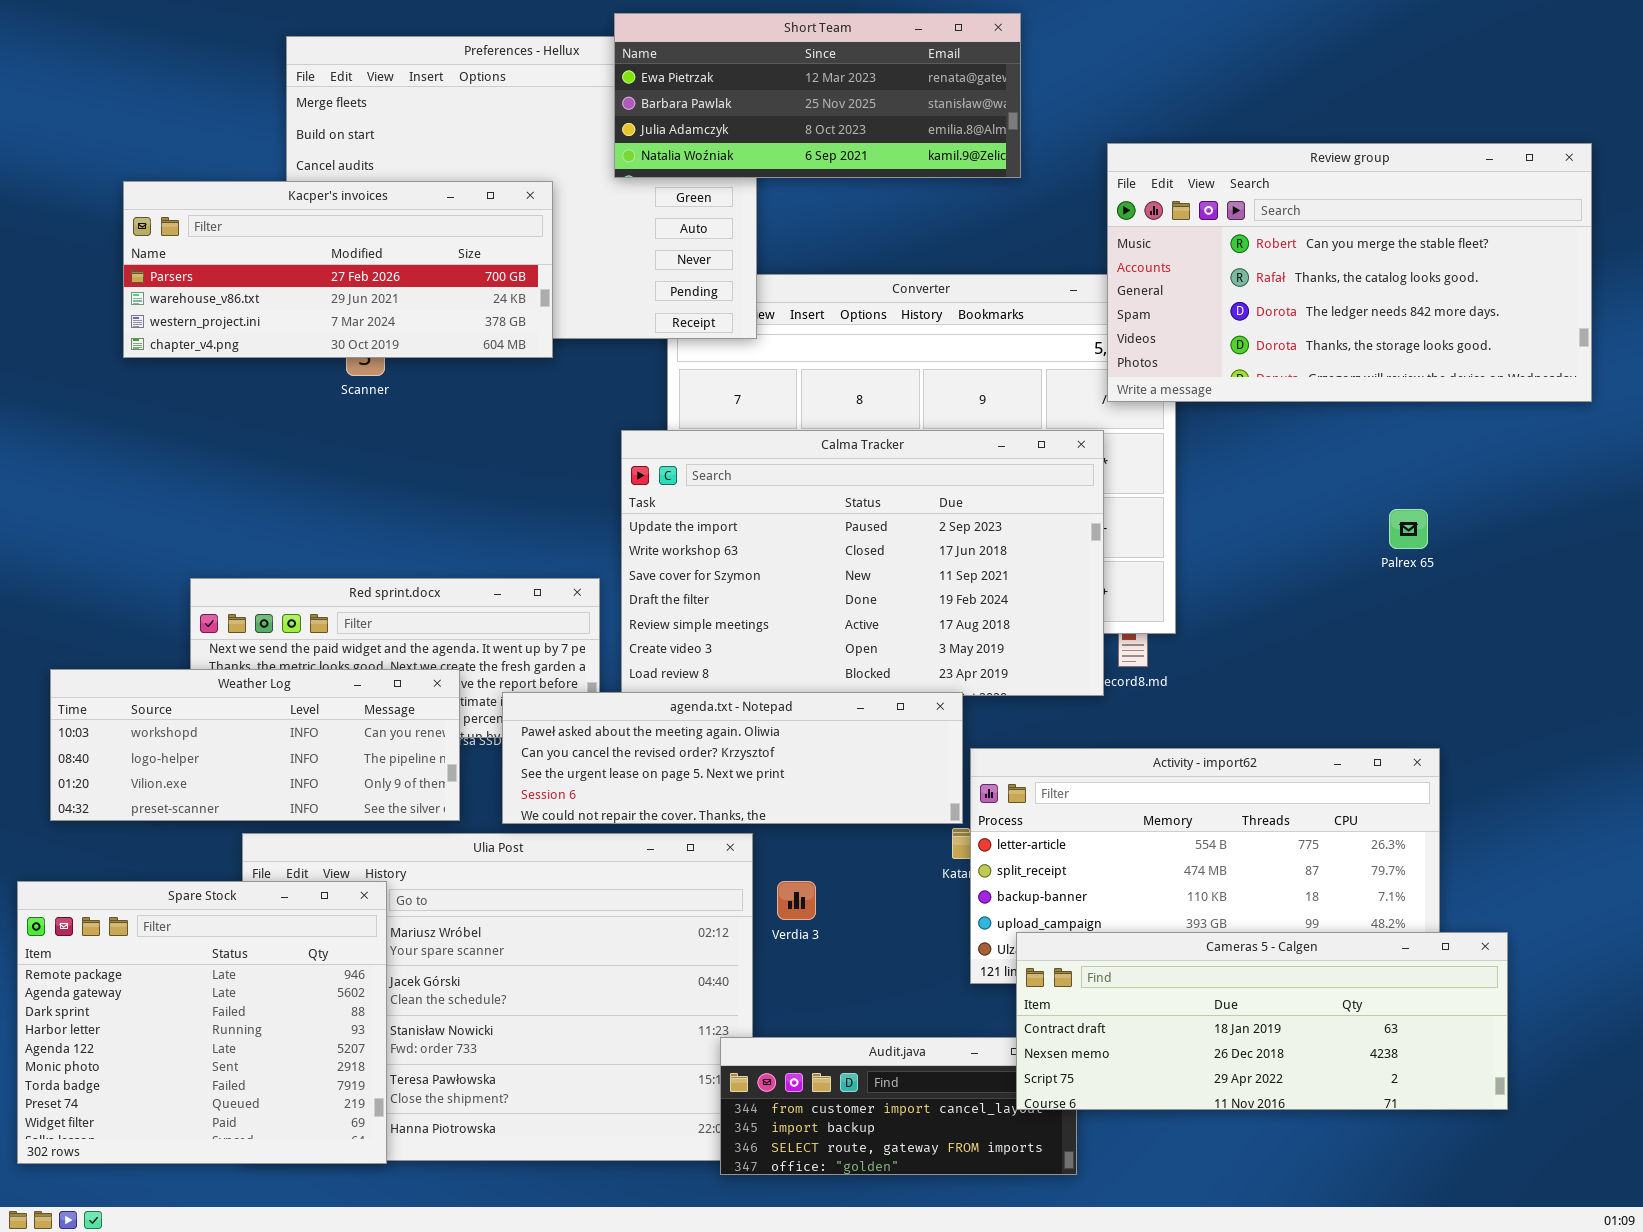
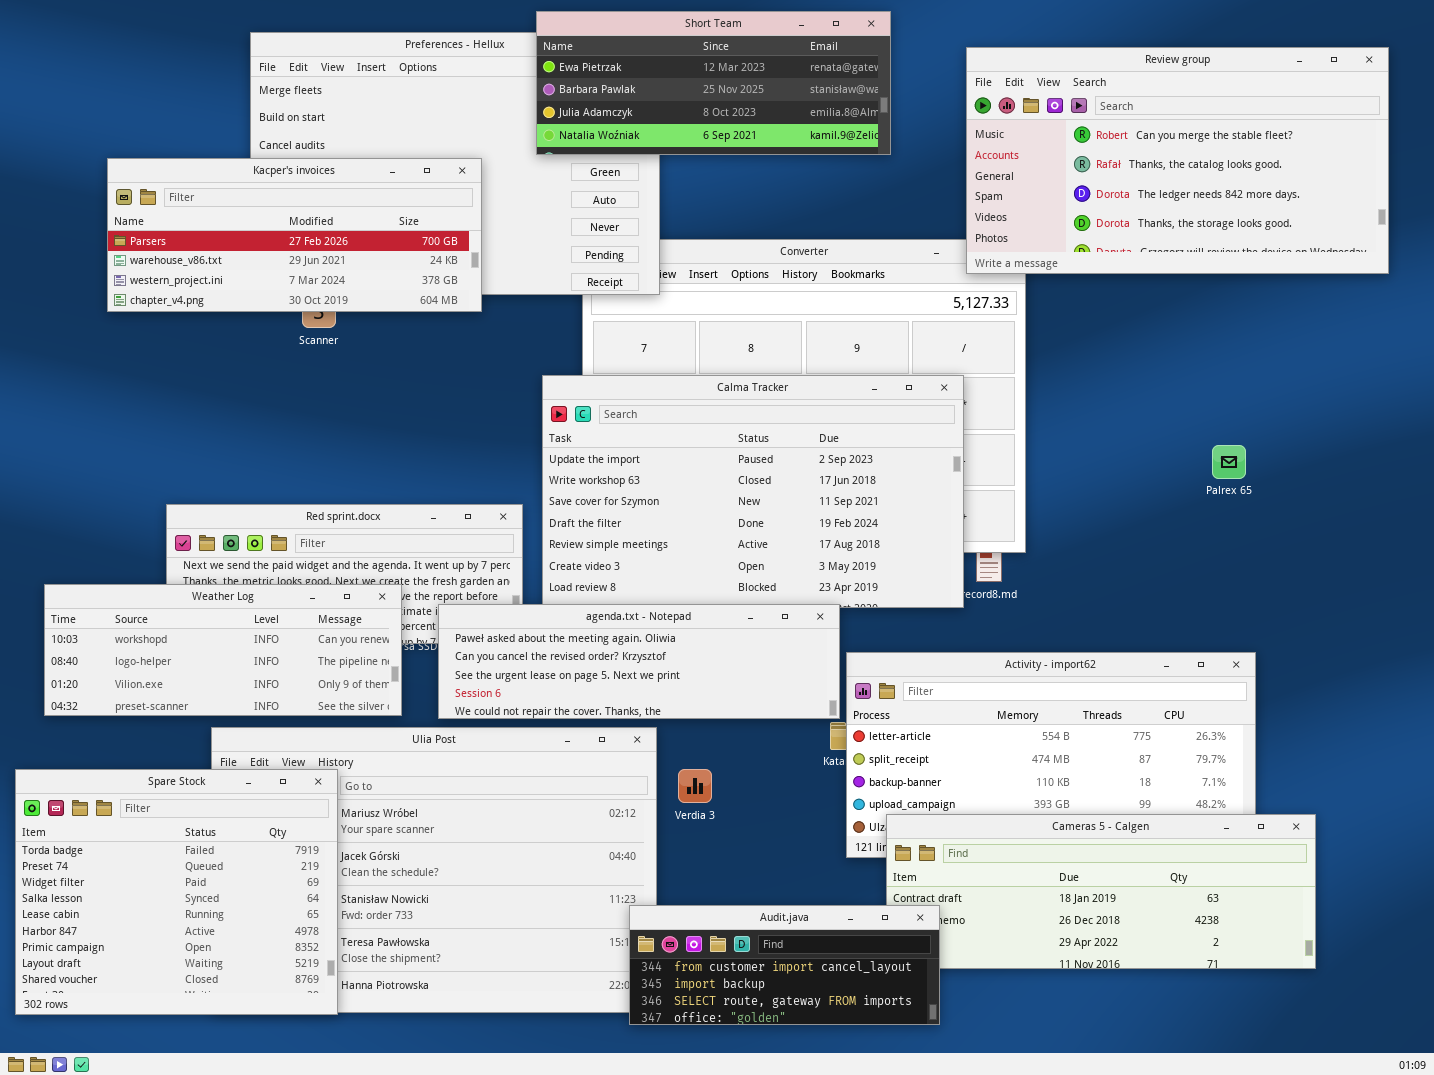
Review group: [1107,143,1592,402] -> [966,47,1389,274], moved
Spare Stock: [17,881,387,1164] -> [15,769,338,1015], scrolled down 6 rows
Audit.java: [720,1037,1077,1175] -> [629,905,940,1025], raised

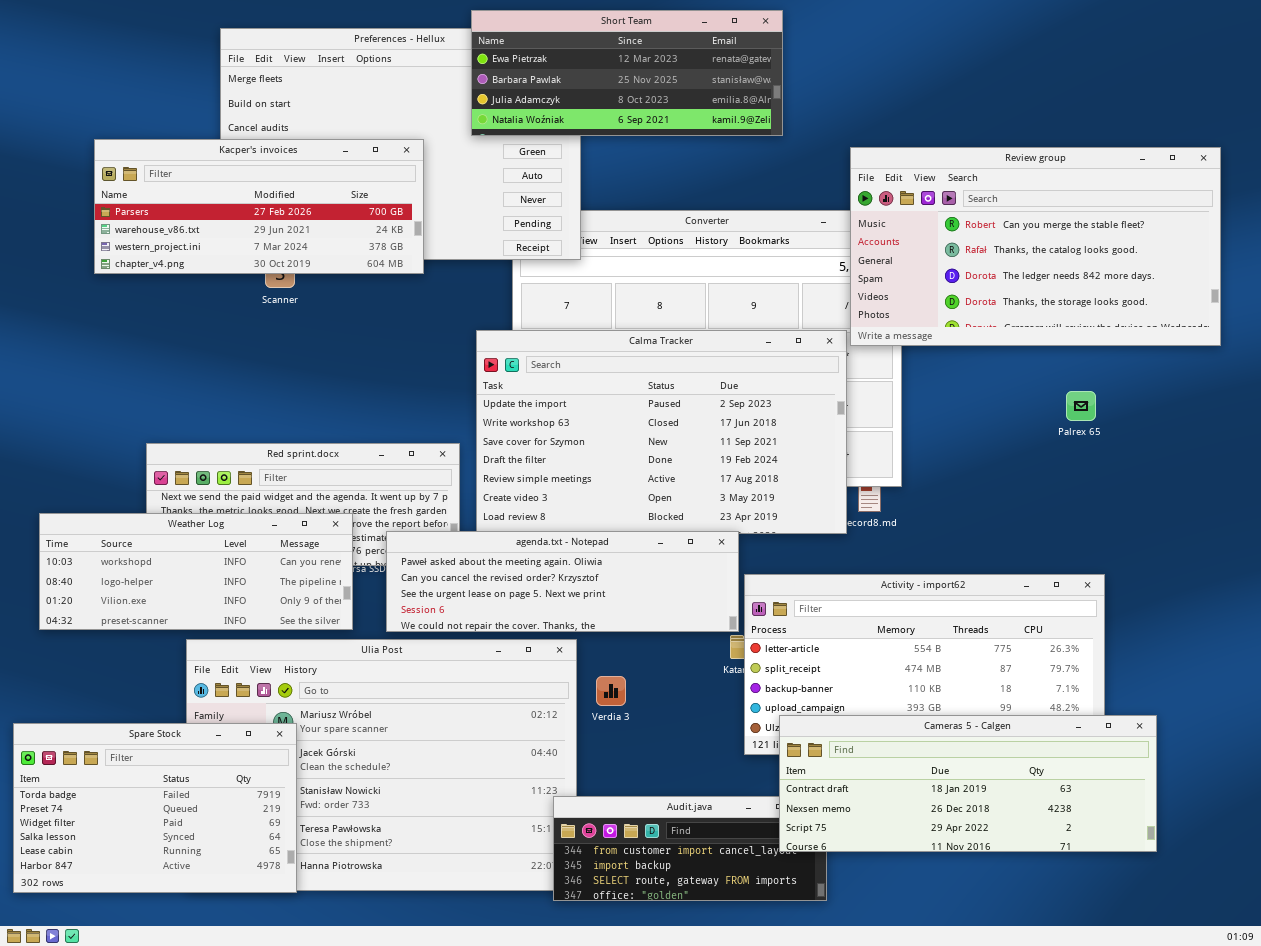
Review group: [966,47,1389,274] -> [850,147,1221,346], moved
Spare Stock: [15,769,338,1015] -> [13,723,297,893], resized
Cameras 5 - Calgen: [886,814,1316,969] -> [779,715,1157,852], raised

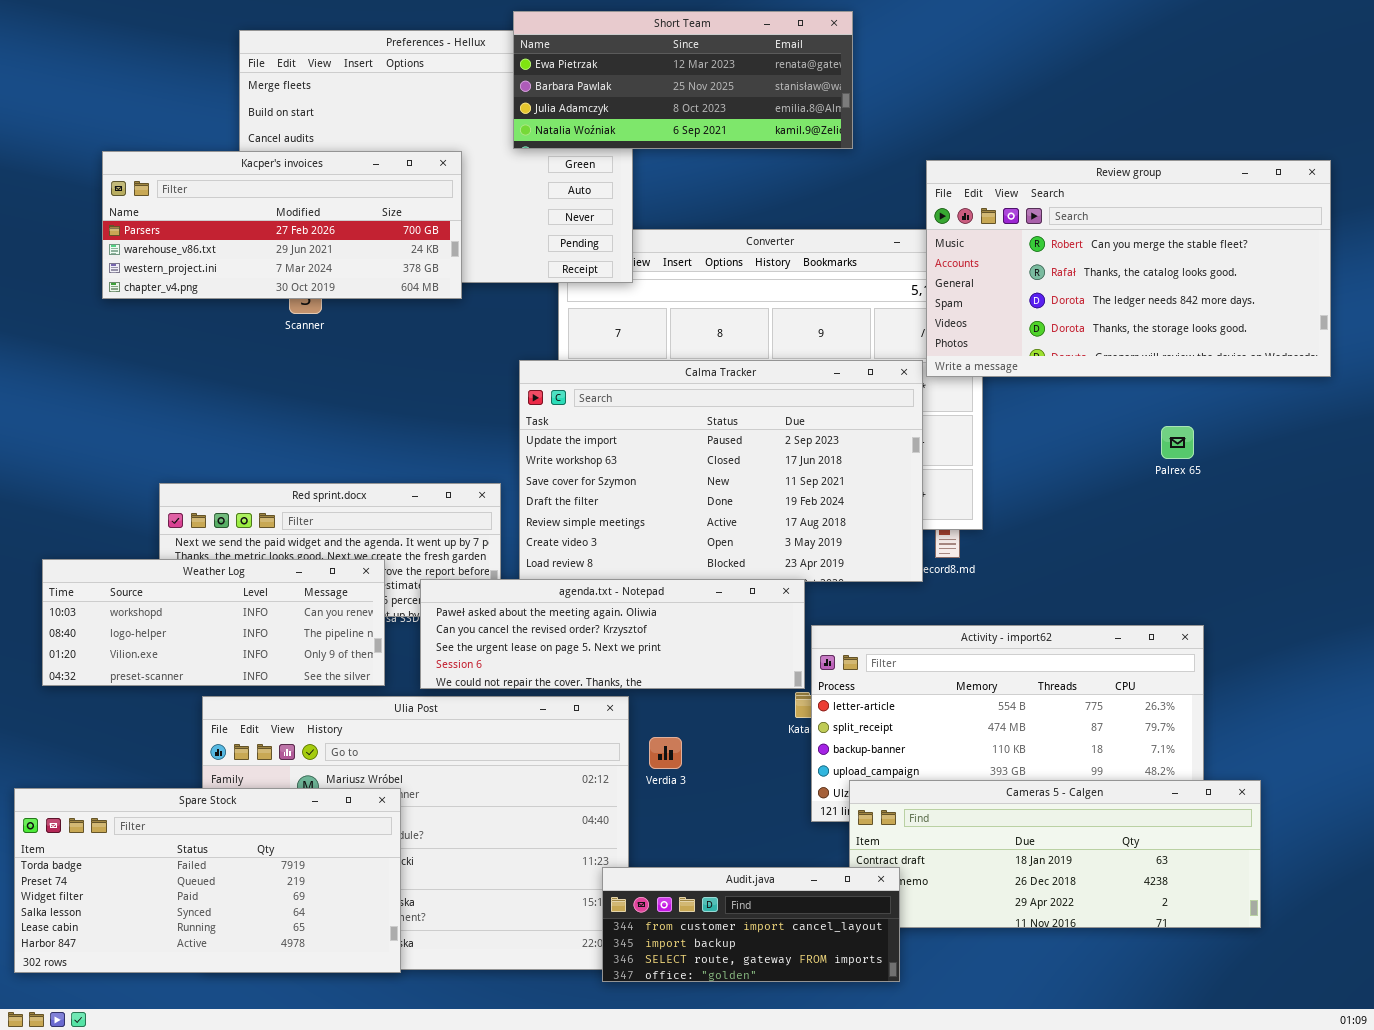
Spare Stock: [13,723,297,893] -> [14,788,401,973], resized
Audit.java: [553,796,827,901] -> [602,867,900,982], raised

